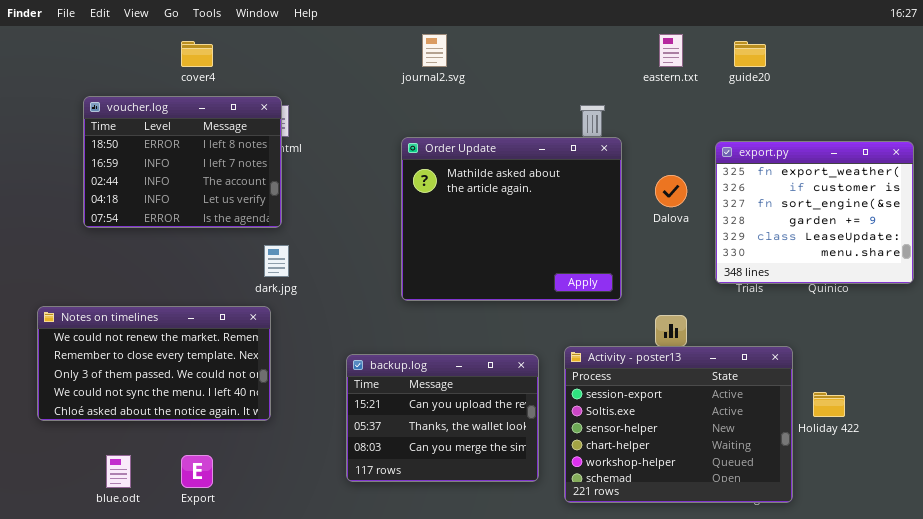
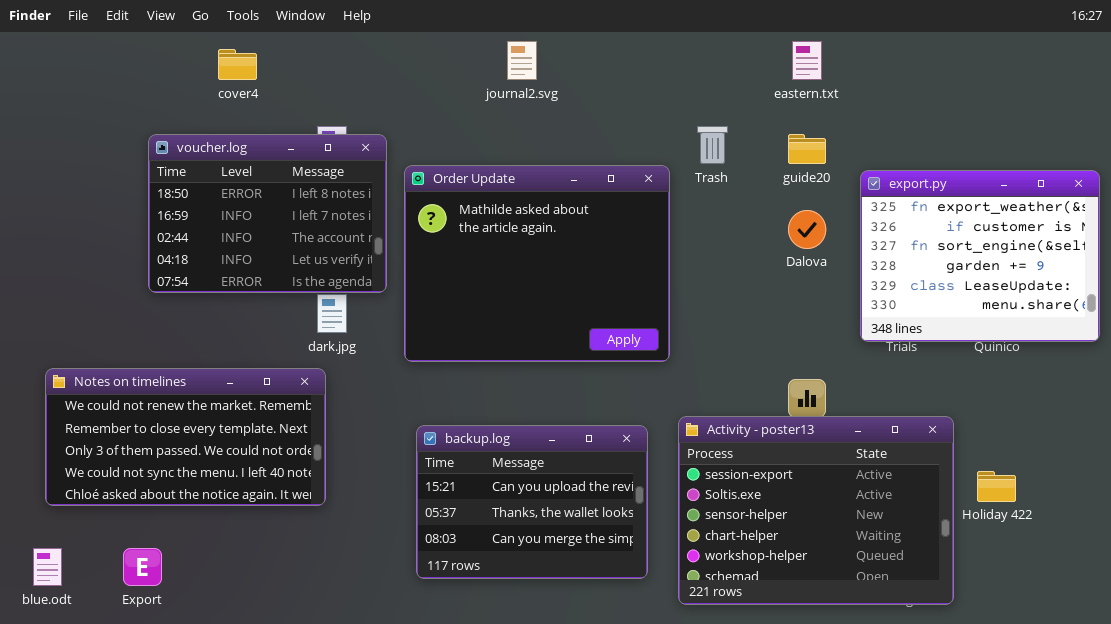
guide20: [734,41,766,67] -> [788,134,826,164], moved
voucher.log: [83,96,282,228] -> [148,134,387,293], moved
Order Update: [401,137,622,301] -> [404,165,670,362], moved
blue.odt: [106,455,131,488] -> [33,548,62,586], moved
Export: [181,455,213,488] -> [123,548,162,586], moved

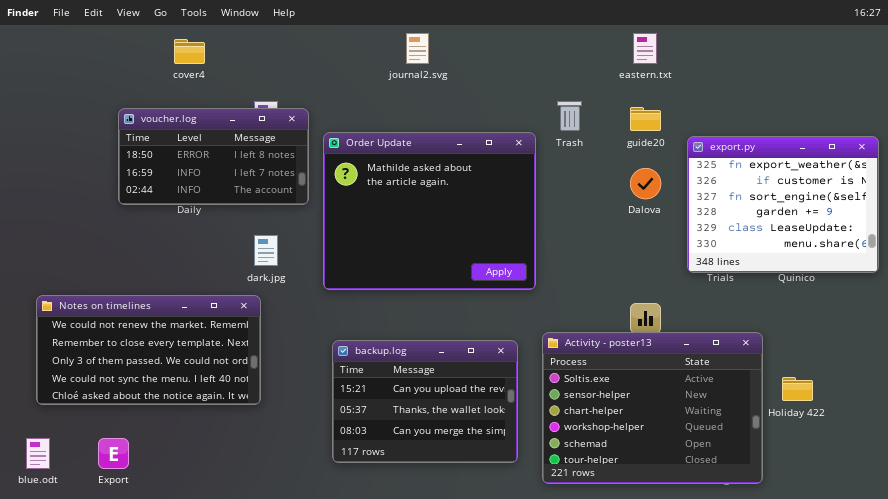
voucher.log: [148,134,387,293] -> [118,108,309,205], resized
Activity - poster13: [678,416,954,605] -> [542,332,763,484], scrolled down 1 row

